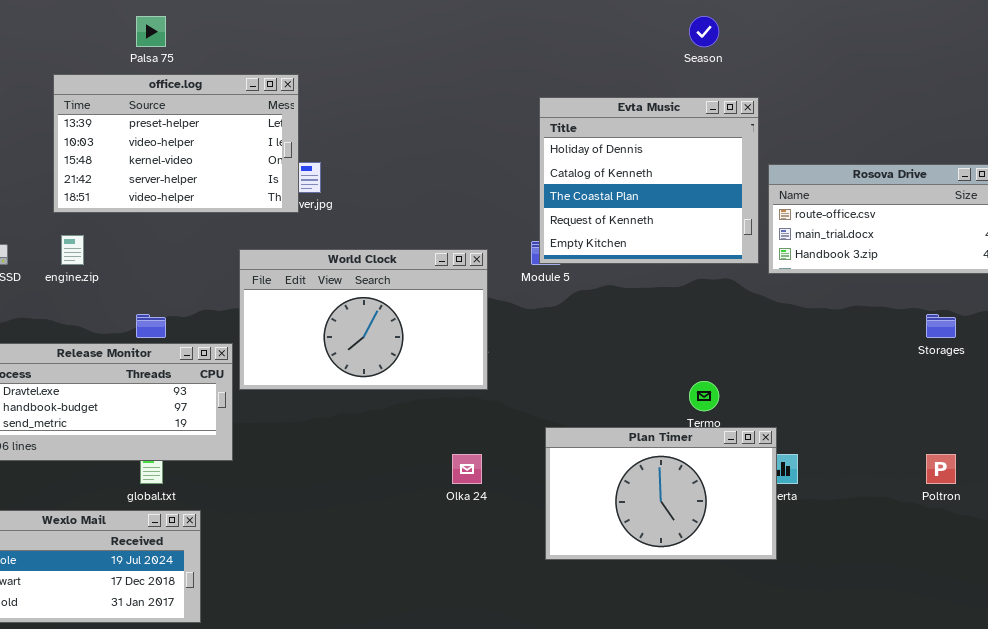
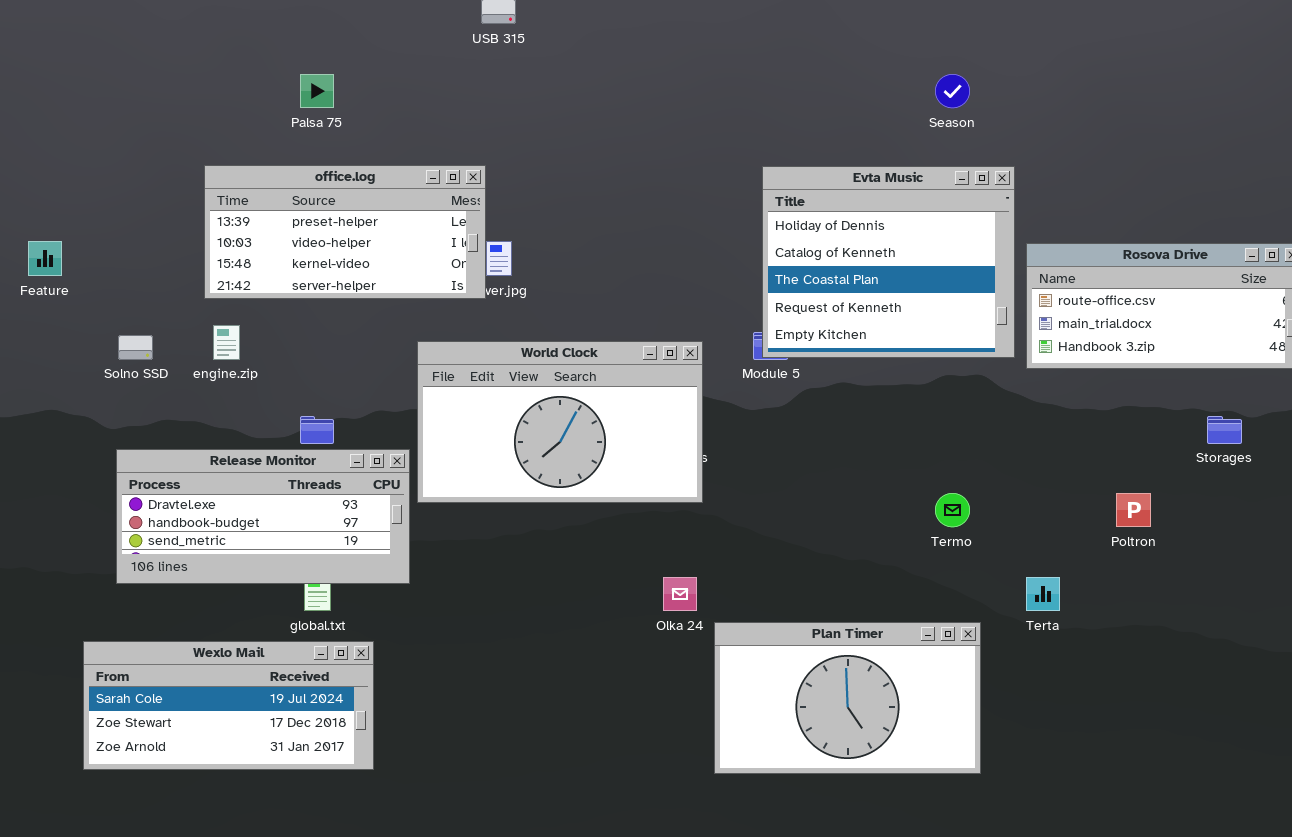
office.log: [53,74,299,213] -> [204,165,486,299], resized
Plan Timer: [545,427,777,560] -> [714,622,981,774], moved
Poltron: [926,454,956,484] -> [1116,493,1151,527], moved

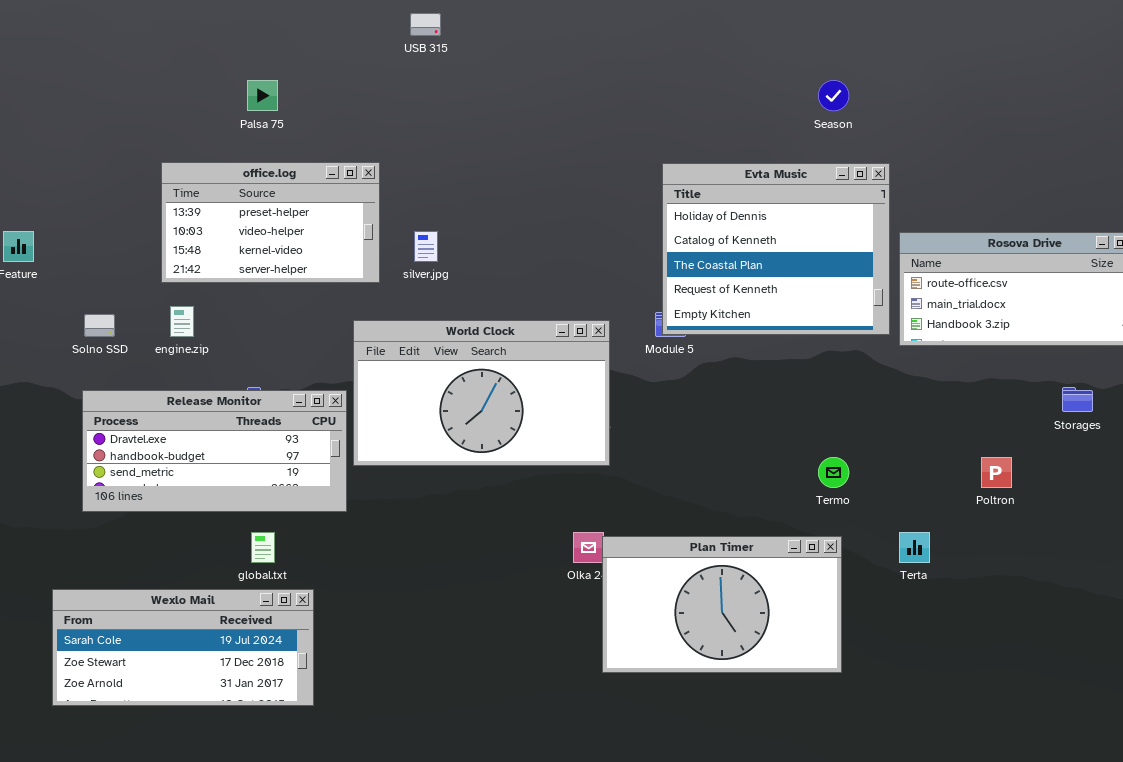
office.log: [204,165,486,299] -> [161,162,380,283], resized
Release Monitor: [116,449,410,584] -> [82,390,347,512], moved
Plan Timer: [714,622,981,774] -> [602,536,842,673], moved

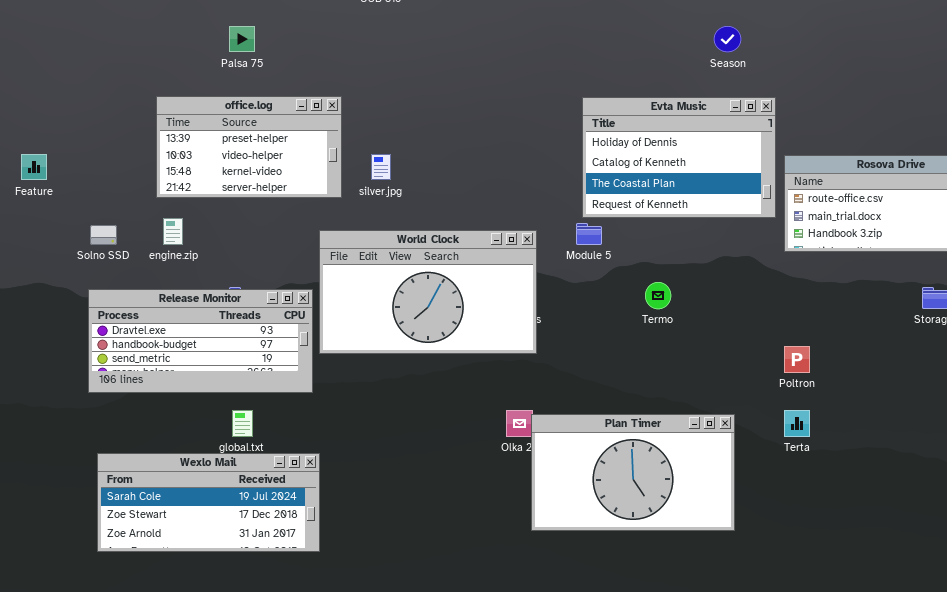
Evta Music: [662,163,890,335] -> [582,97,776,218], resized
Termo: [818,457,849,488] -> [645,282,671,309], moved
Poltron: [981,457,1012,488] -> [784,346,810,373], moved
Wexlo Mail: [52,589,314,706] -> [97,453,320,552], moved

